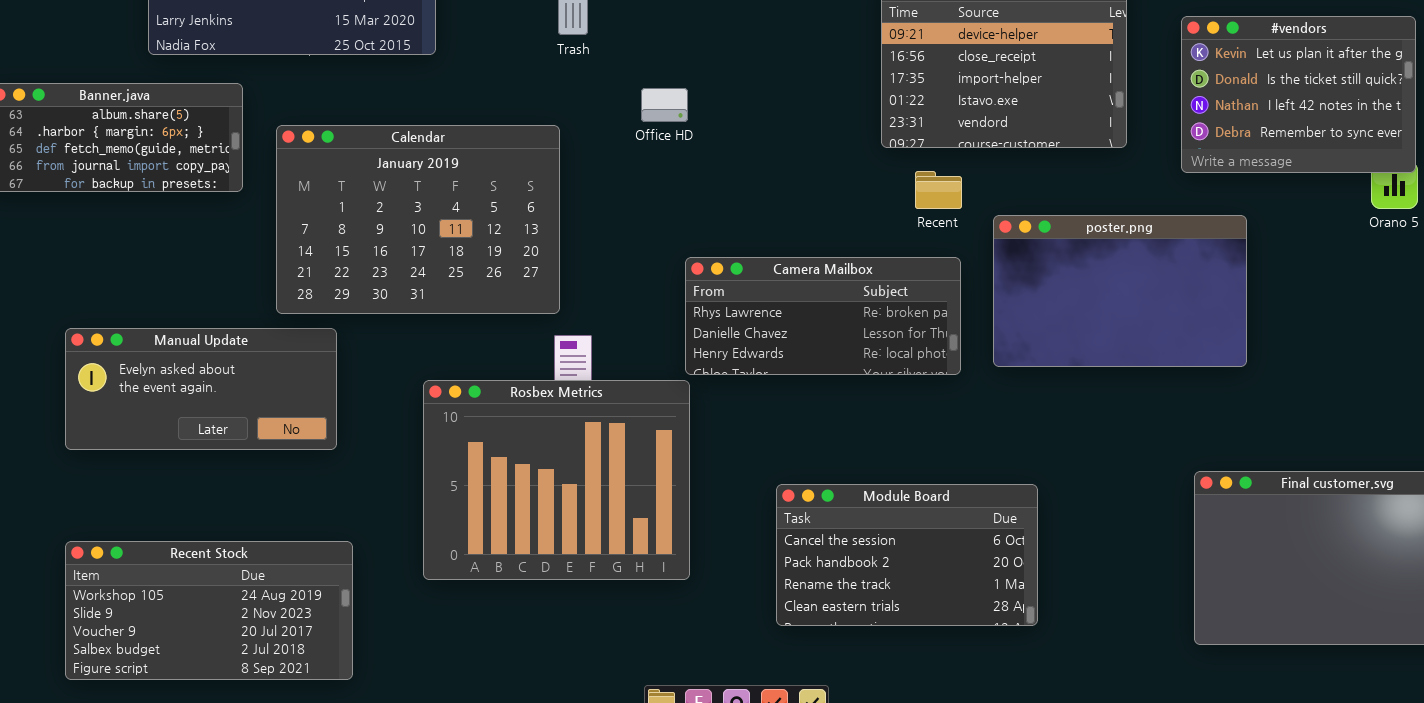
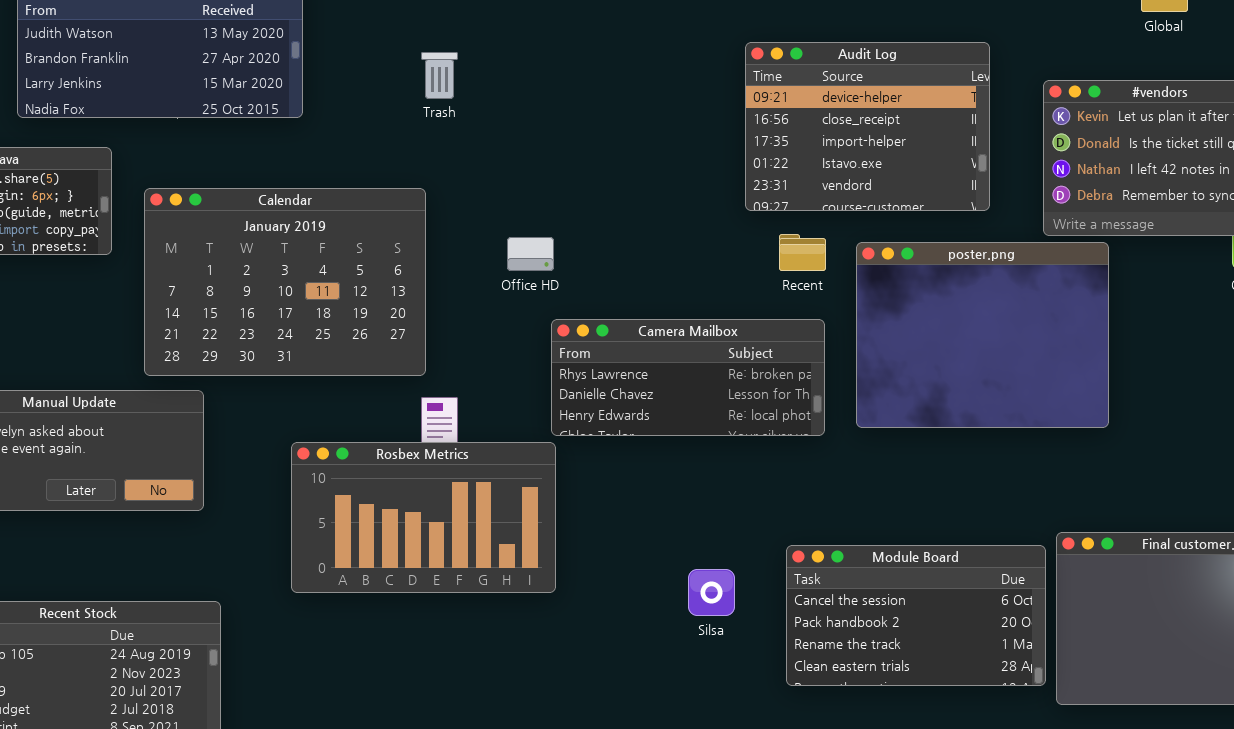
Office HD: [641,88,688,122] -> [507,237,554,271], moved
poster.png: [993,215,1247,367] -> [856,242,1109,428], resized
Rosbex Metrics: [423,380,690,580] -> [291,442,556,593], resized
Module Board: [776,484,1038,626] -> [786,545,1046,686], moved

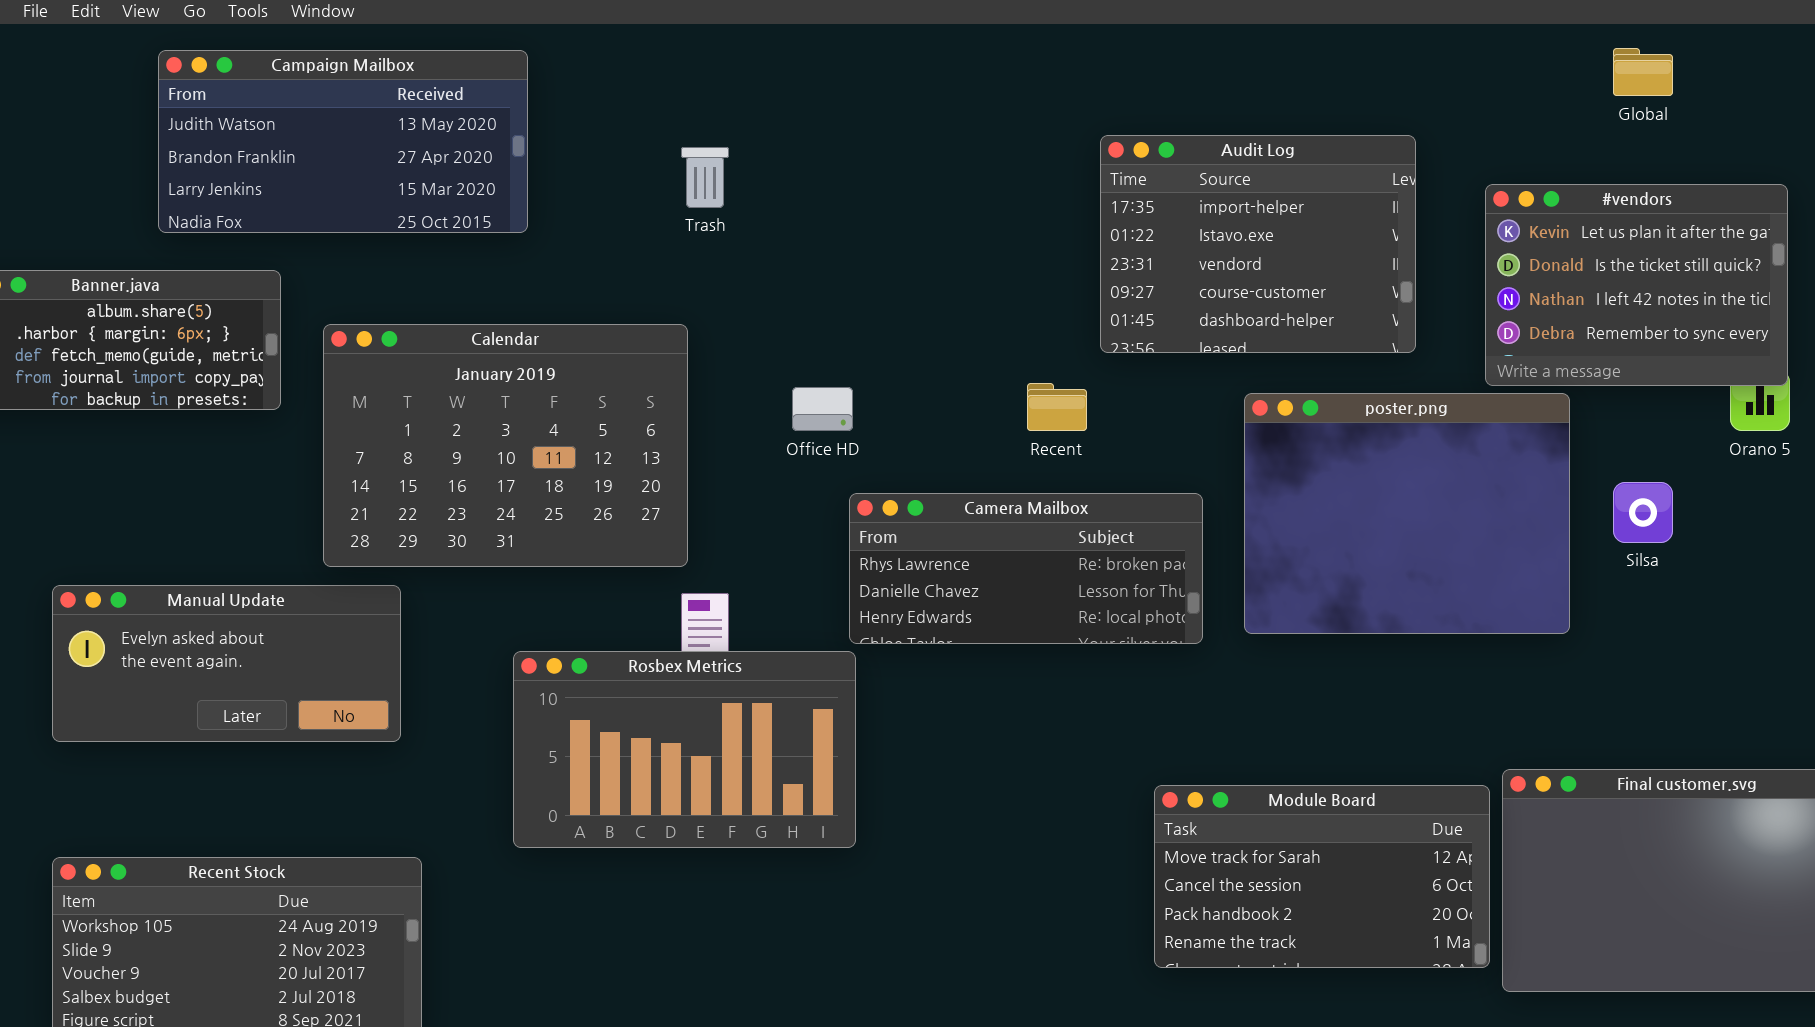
Audit Log: [745,42,990,211] -> [1100,135,1416,353], scrolled down 2 rows
Recent: [779,234,826,271] -> [1027,383,1087,431], moved
Module Board: [786,545,1046,686] -> [1154,785,1490,968], scrolled up 1 row
Silsa: [688,569,735,616] -> [1613,482,1673,543], moved

